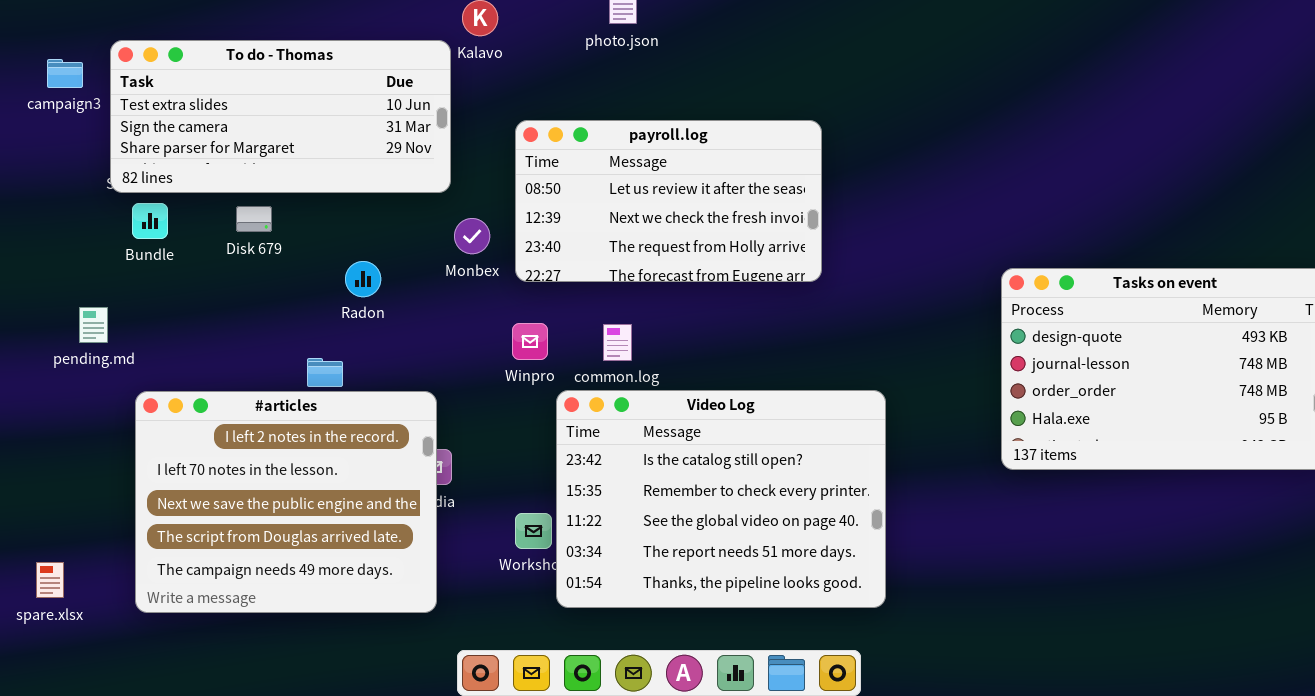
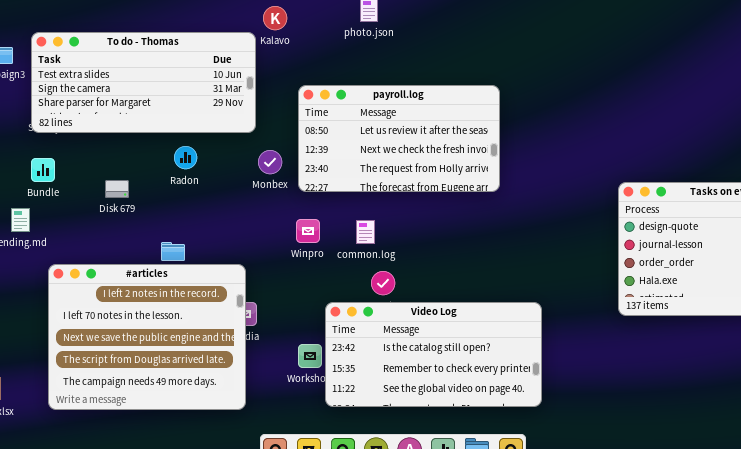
Bundle: [132,203,168,239] -> [31,158,55,182], moved
Disk 679: [236,206,272,232] -> [105,180,129,198], moved
Radon: [345,261,381,297] -> [174,146,197,169], moved
Video Log: [556,390,886,608] -> [325,302,542,407], resized

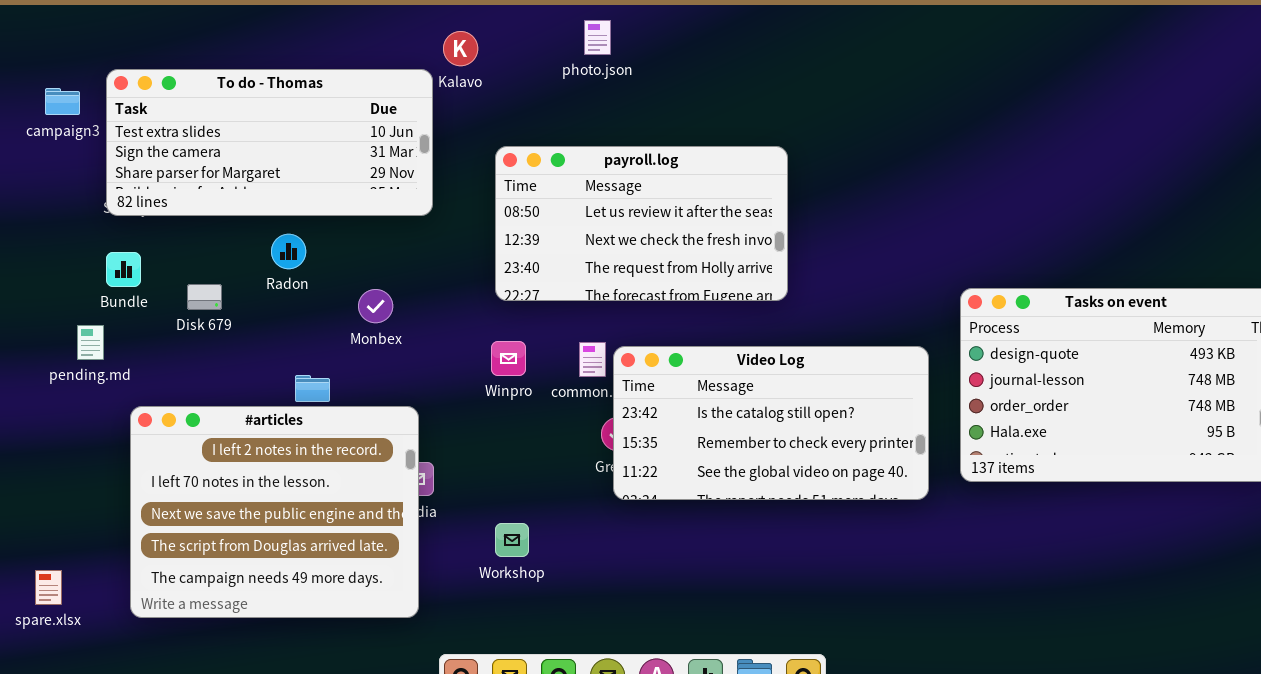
Radon: [174,146,197,169] -> [271,234,306,269], moved
Monbex: [258,150,282,174] -> [358,289,393,323], moved
Disk 679: [105,180,129,198] -> [187,284,222,310], moved
Video Log: [325,302,542,407] -> [613,346,929,500], moved

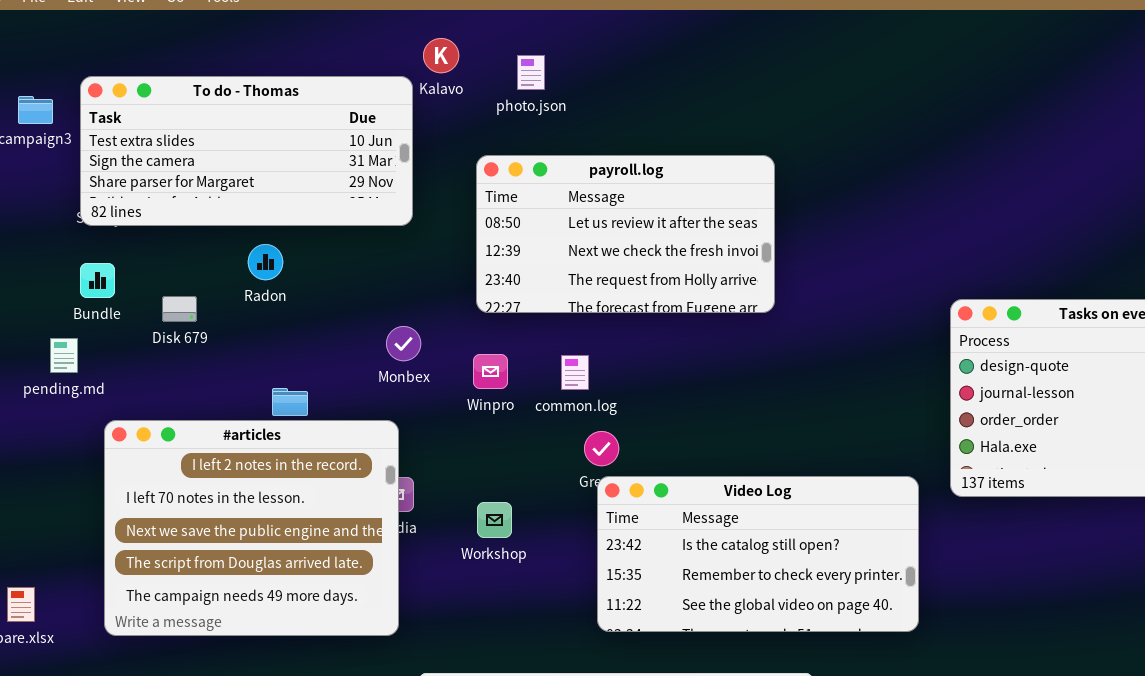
photo.json: [584,20,611,55] -> [517,55,545,90], moved
Monbex: [358,289,393,323] -> [386,326,421,361], moved
Video Log: [613,346,929,500] -> [597,476,919,632], moved
Workshop: [495,523,529,557] -> [477,502,512,538], moved

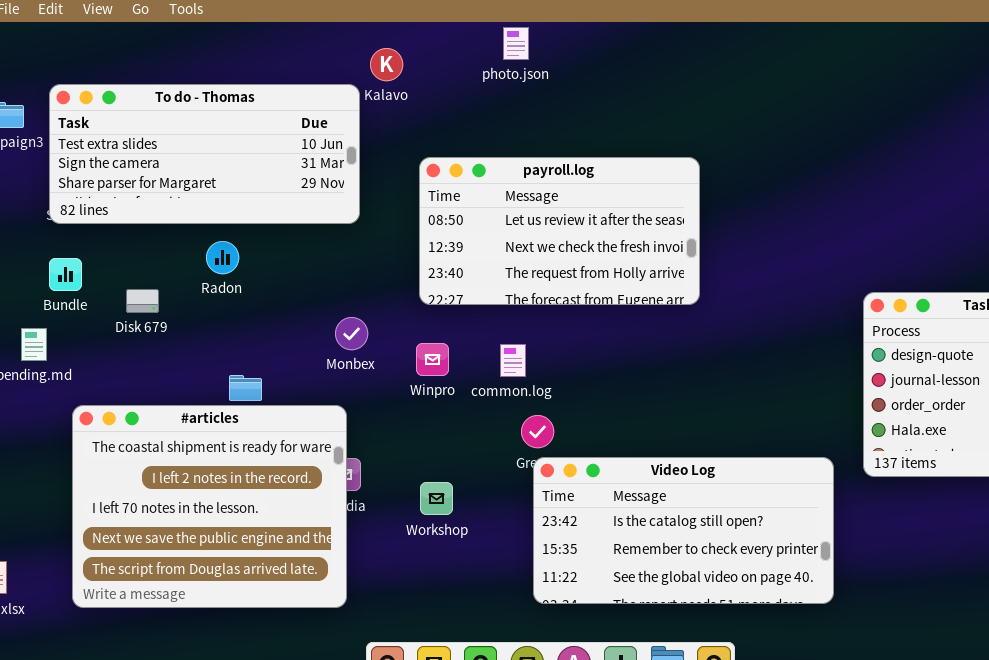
photo.json: [517,55,545,90] -> [503,27,529,60], moved
#articles: [104,420,399,636] -> [72,405,347,608], scrolled up 1 row

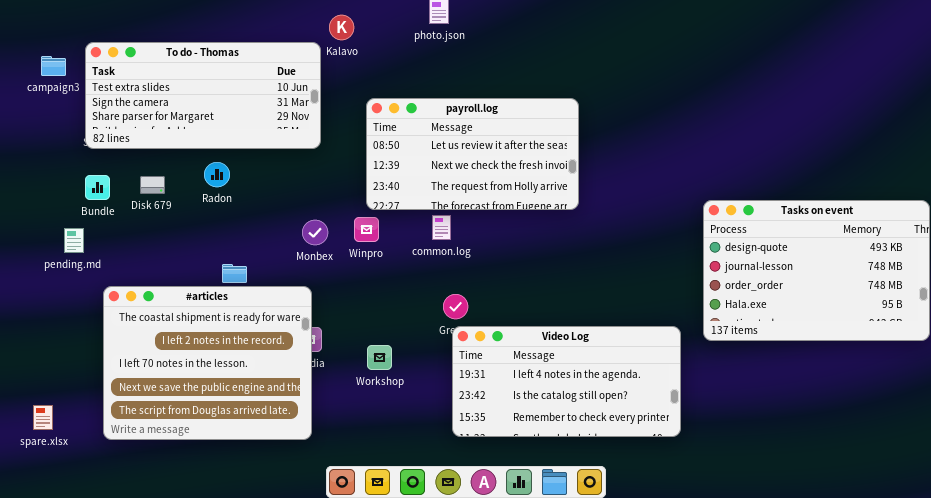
Disk 679: [126,289,159,313] -> [140,176,165,194], moved
Winpro: [416,343,449,376] -> [354,217,379,242], moved
common.log: [500,344,526,377] -> [432,215,451,240], moved
Video Log: [533,457,834,604] -> [452,326,681,437], scrolled up 1 row

